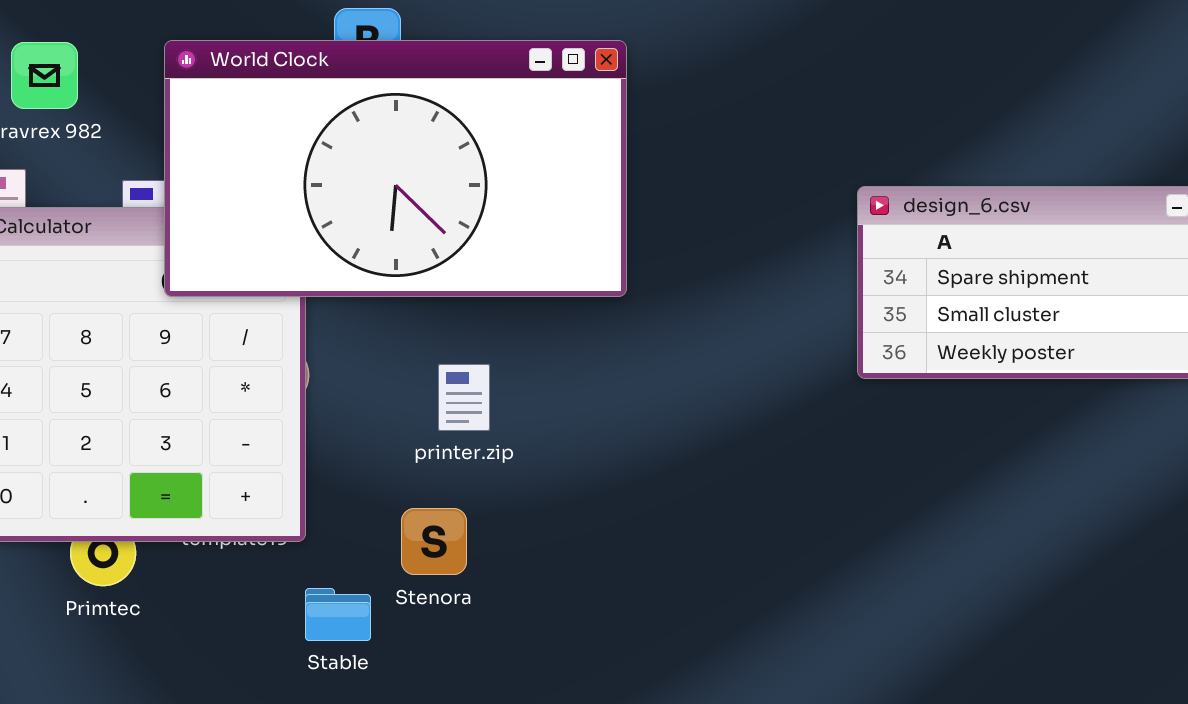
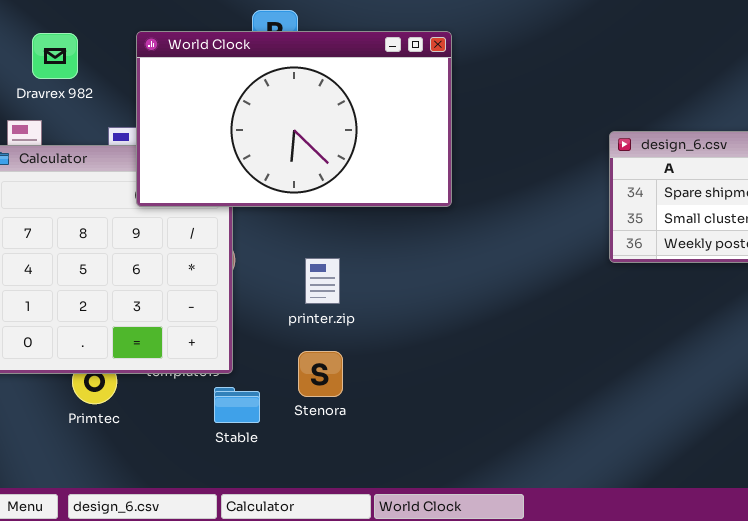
printer.zip: [438,364,490,431] -> [305,258,340,304], moved
Stable: [305,588,371,641] -> [214,387,260,423], moved

